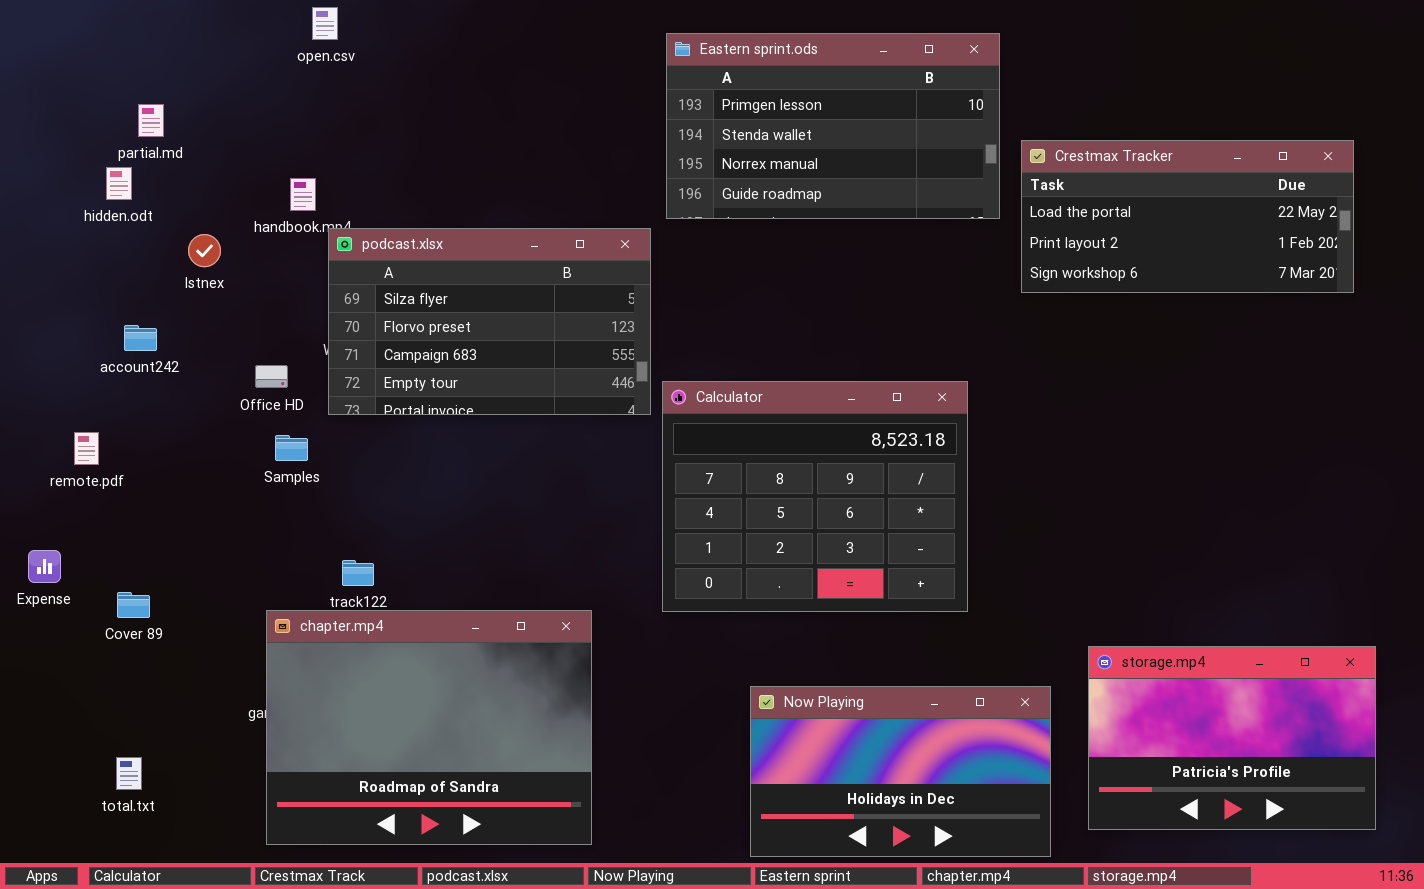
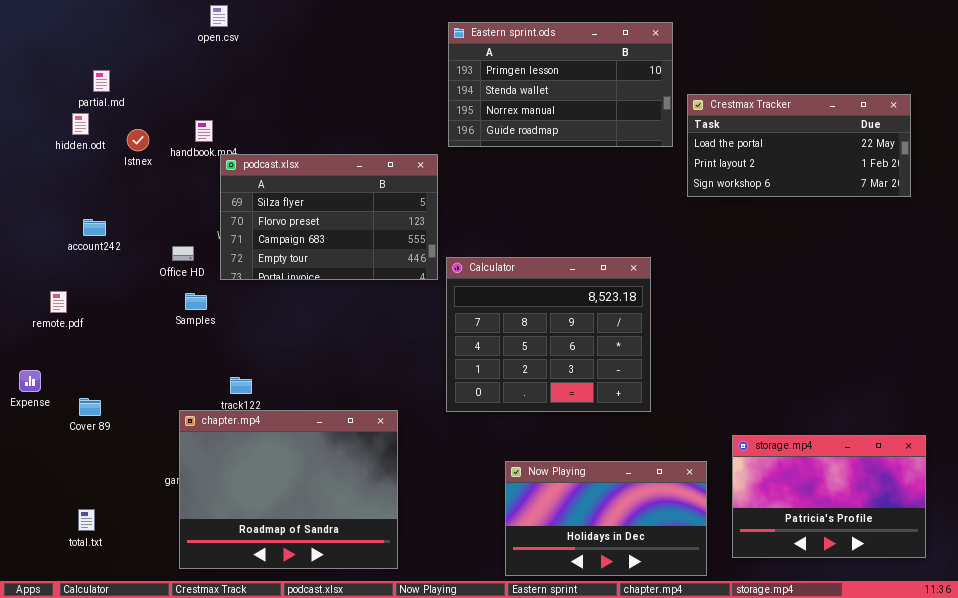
Istnex: [188,234,221,267] -> [127,129,149,151], moved

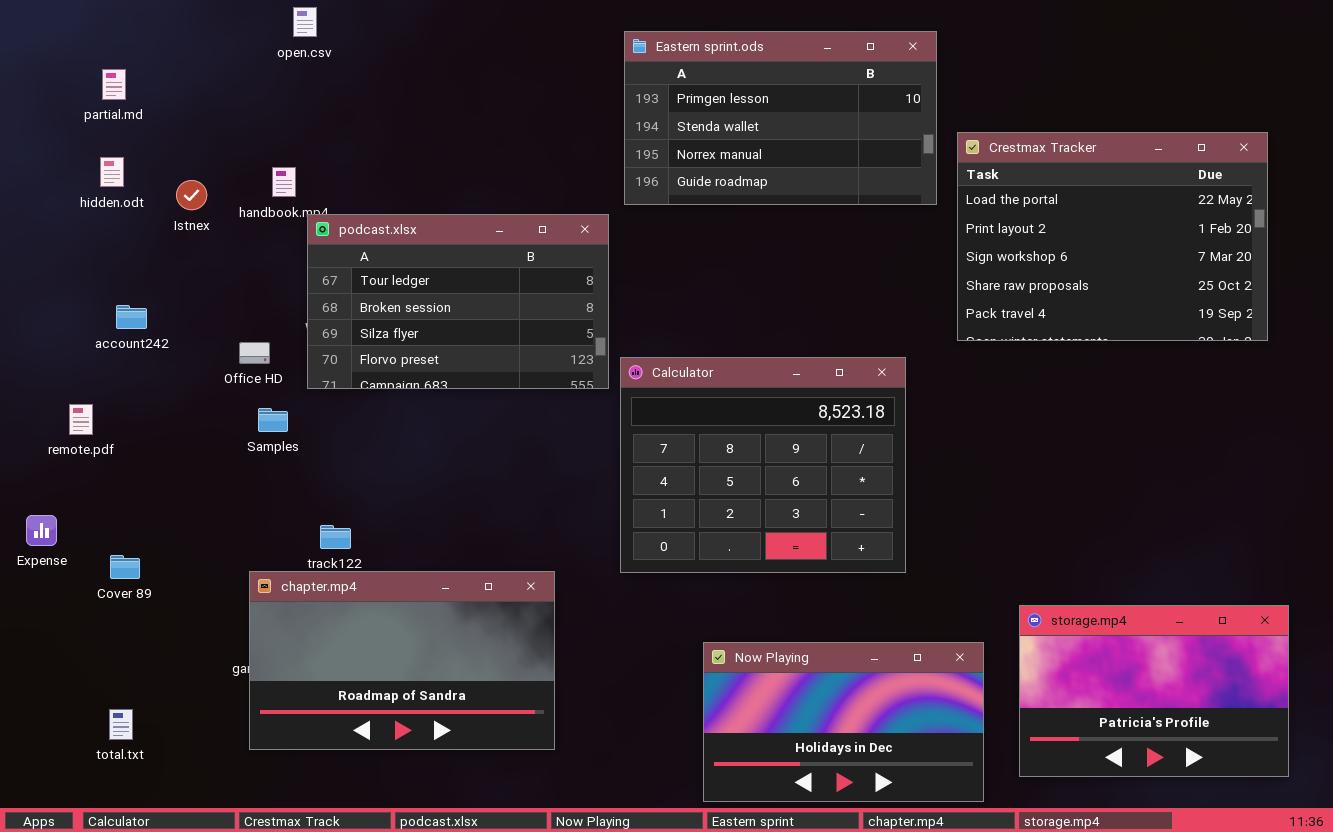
partial.md: [93,70,110,92] -> [102,69,126,100], moved
Crestmax Tracker: [687,94,911,197] -> [957,132,1268,341], resized
podcast.xlsx: [220,154,438,280] -> [307,214,609,389], scrolled up 2 rows
chapter.mp4: [179,410,398,569] -> [249,571,555,750], resized

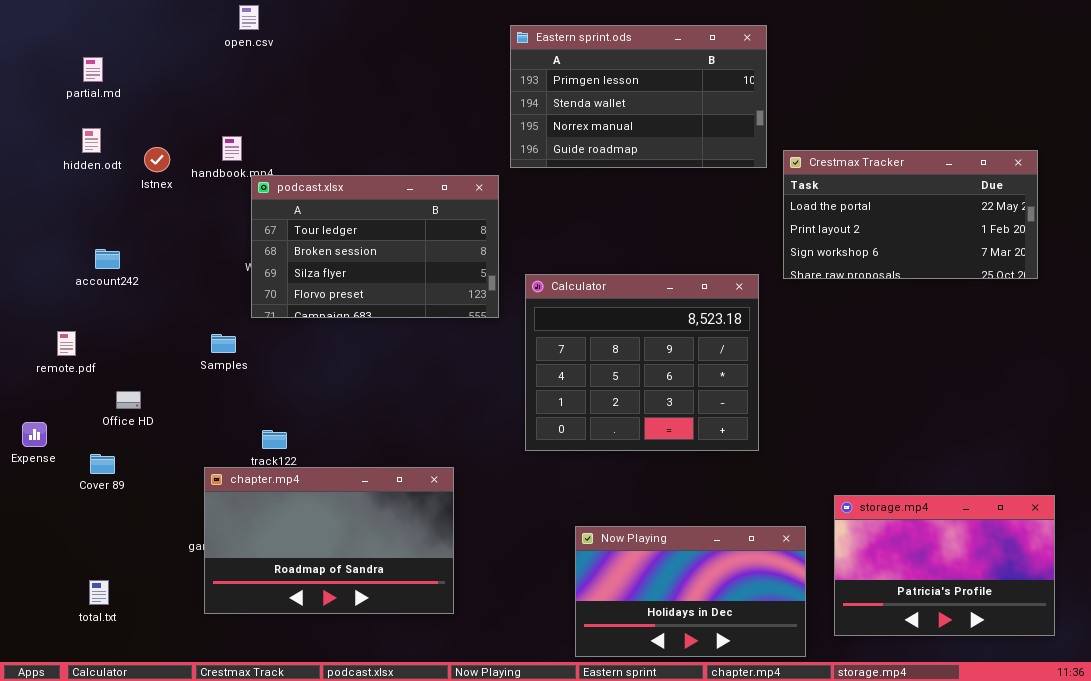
Crestmax Tracker: [957,132,1268,341] -> [783,150,1038,279], resized
Office HD: [239,342,270,364] -> [116,391,141,409], moved
Calculator: [620,357,906,573] -> [525,274,759,451], moved

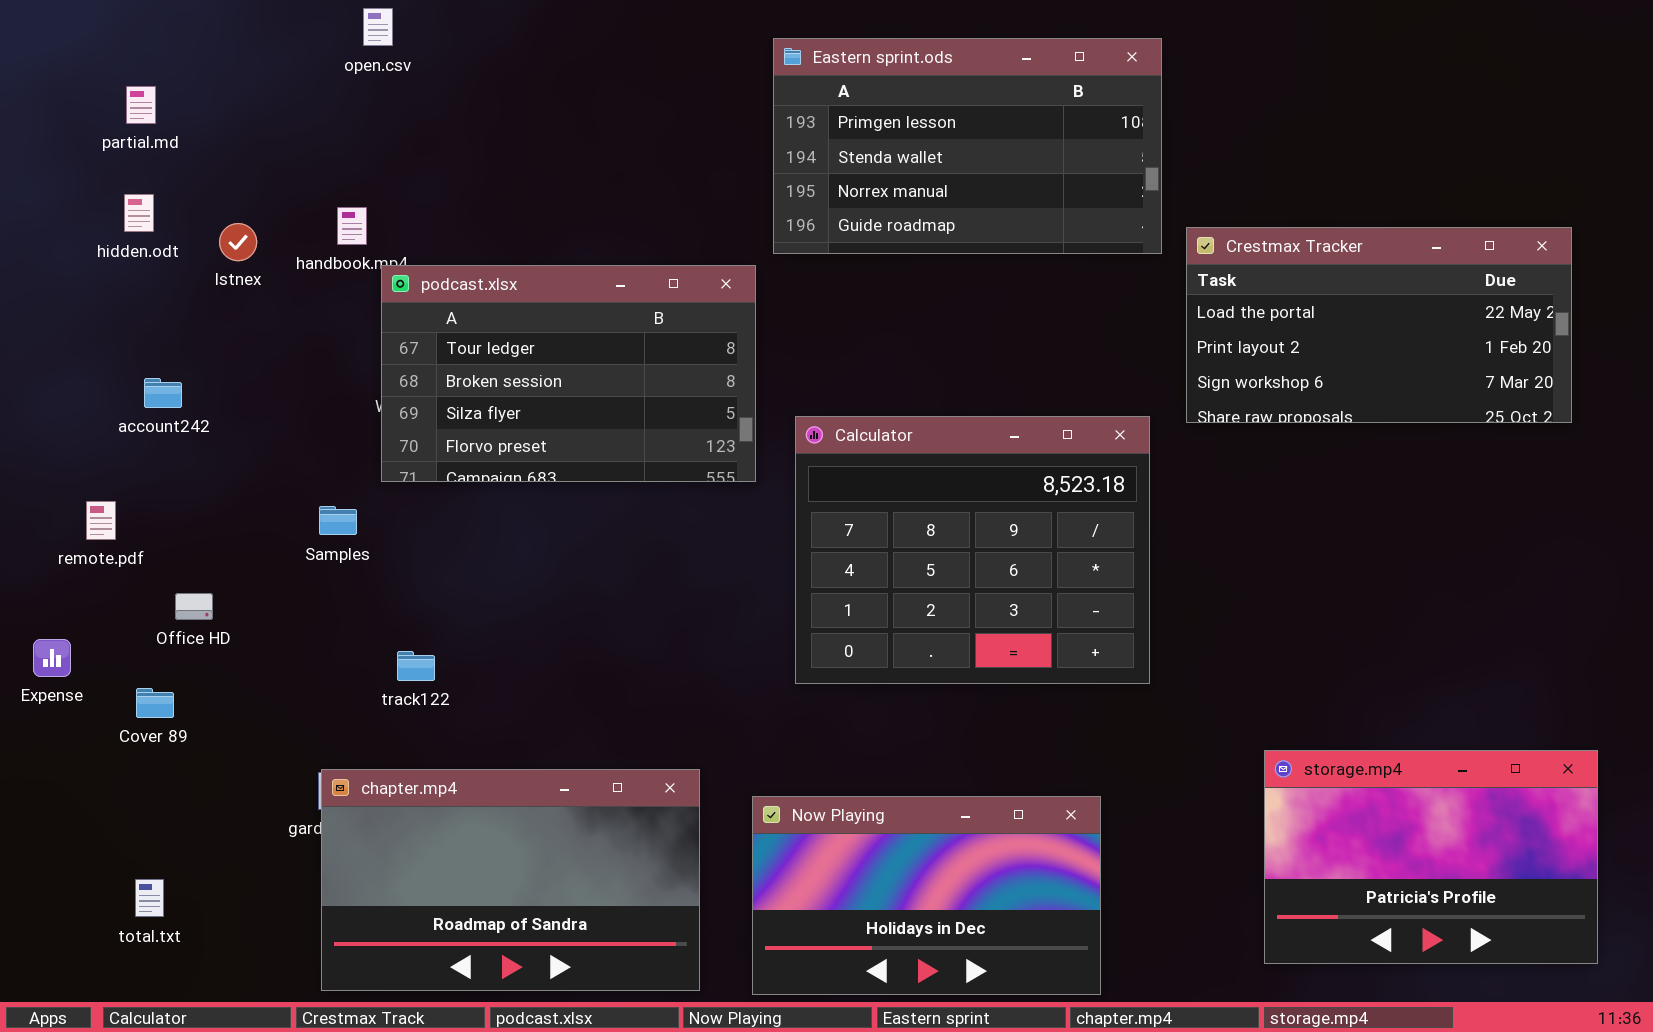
chapter.mp4: [204,467,454,614] -> [321,769,700,991], moved
Now Playing: [575,526,806,657] -> [752,796,1101,995], moved

